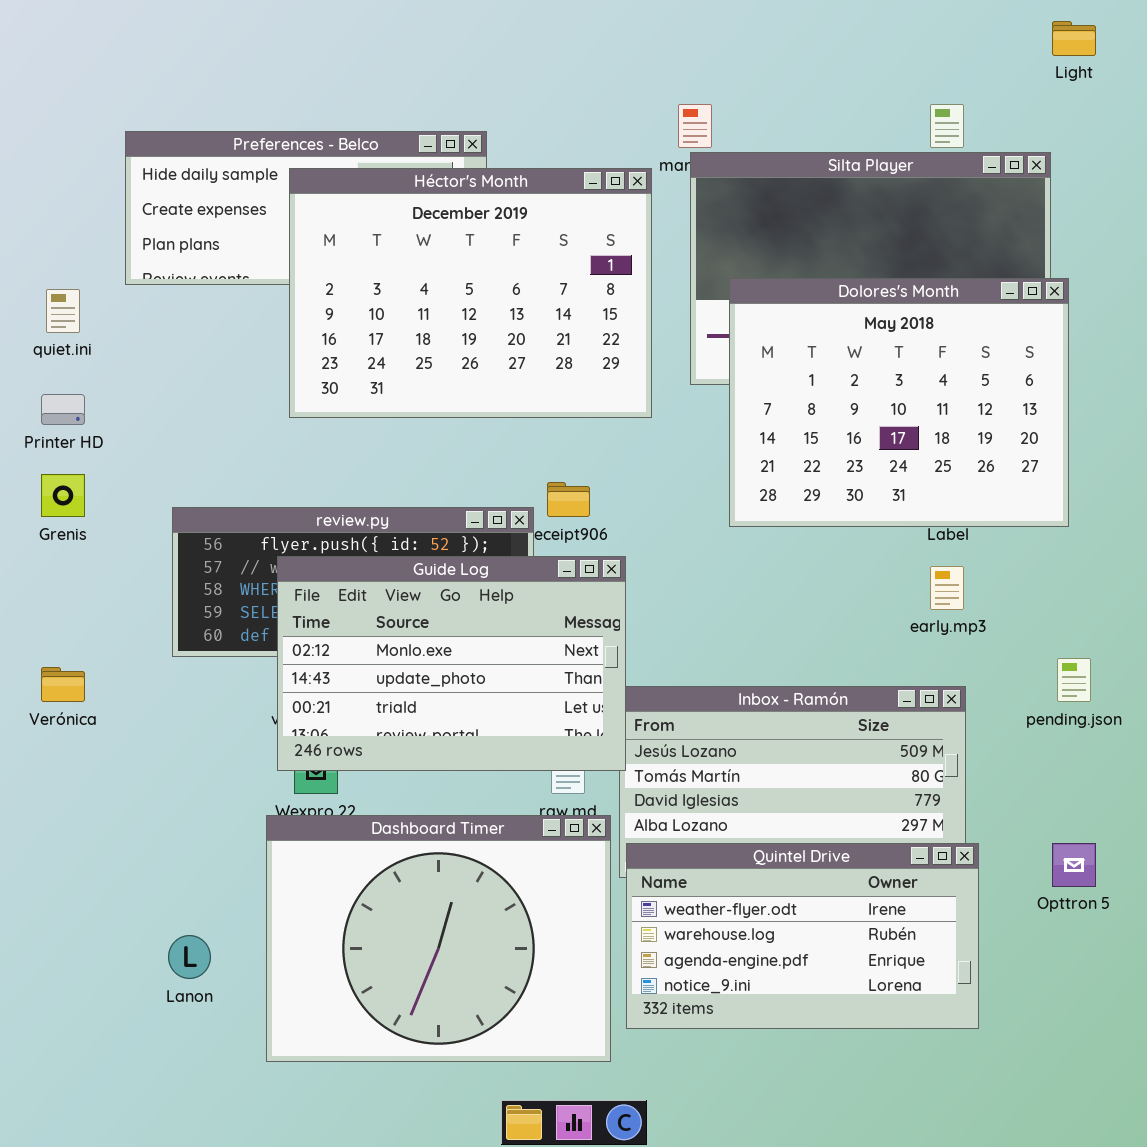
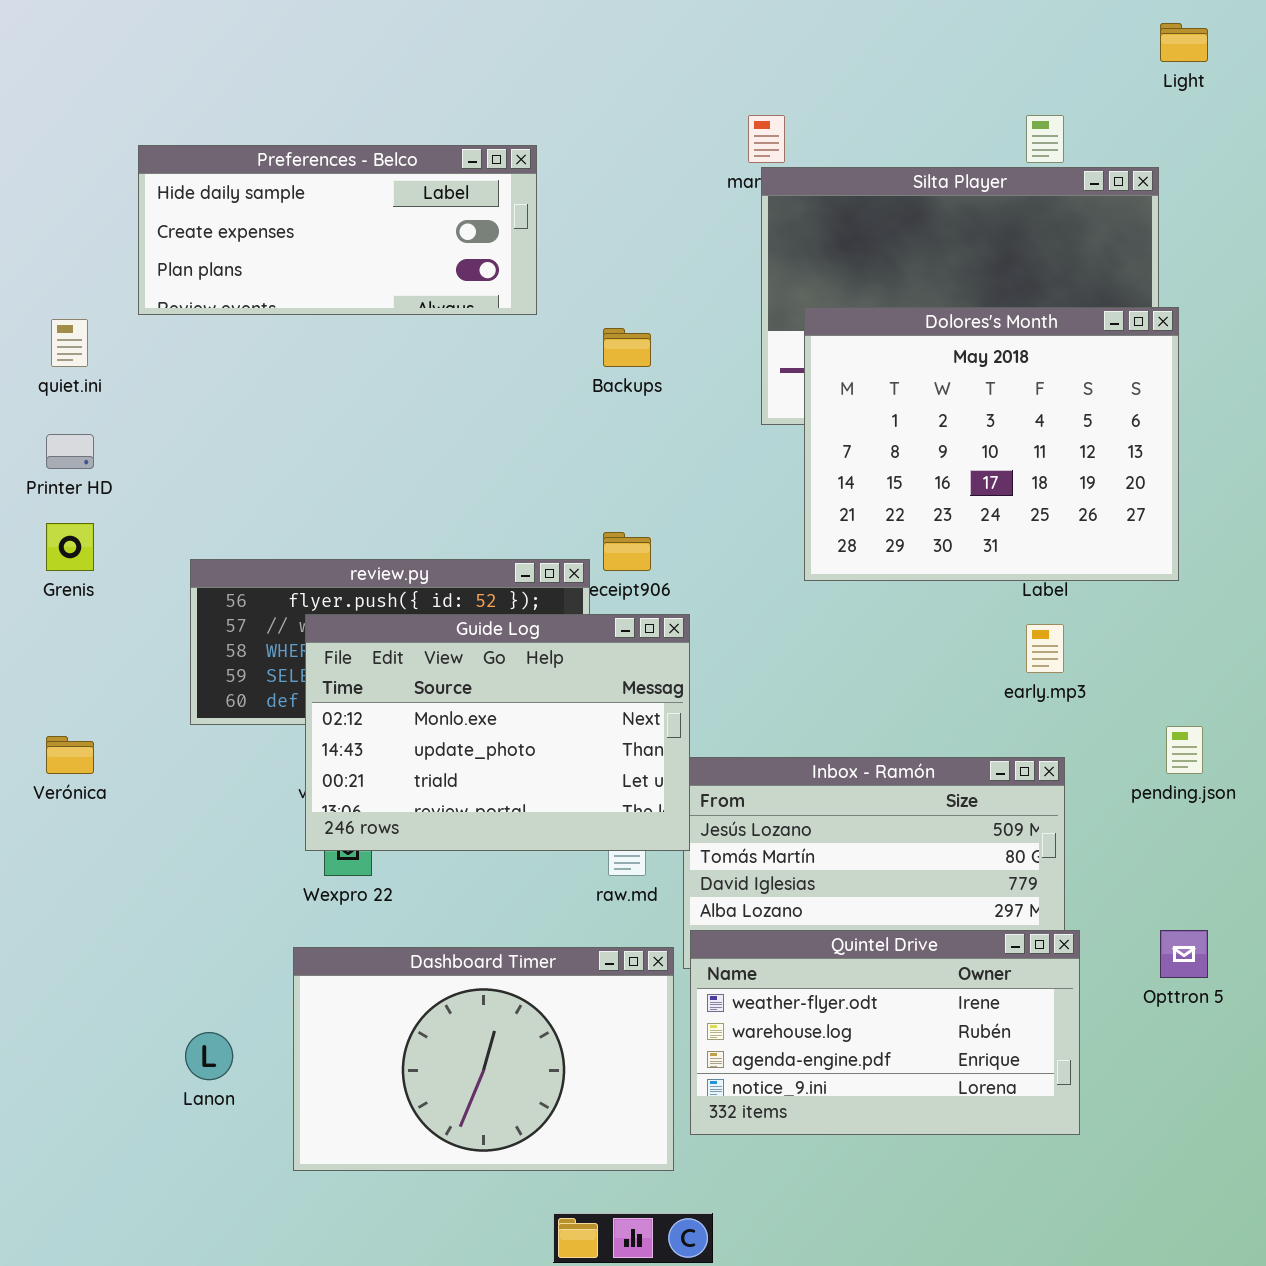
Héctor's Month: [289,168,652,418] -> none, closed
Dashboard Timer: [266,815,611,1062] -> [293,947,674,1171], resized

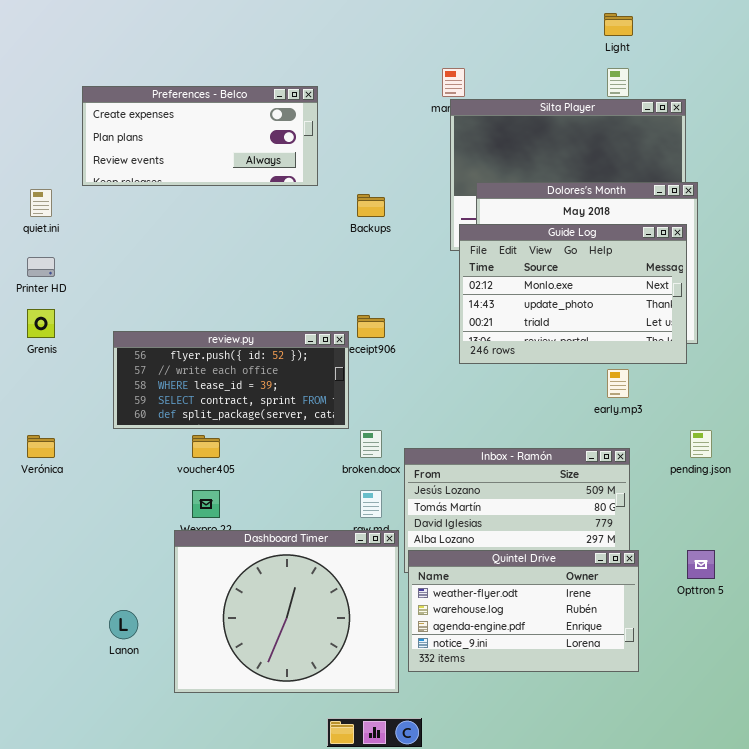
Light: [1160,23,1208,62] -> [604,13,633,36], moved
Preferences - Belco: [138,145,537,315] -> [82,86,318,186], scrolled down 1 row
Guide Log: [305,614,690,851] -> [459,224,687,364], moved
Dashboard Timer: [293,947,674,1171] -> [174,530,399,693], resized

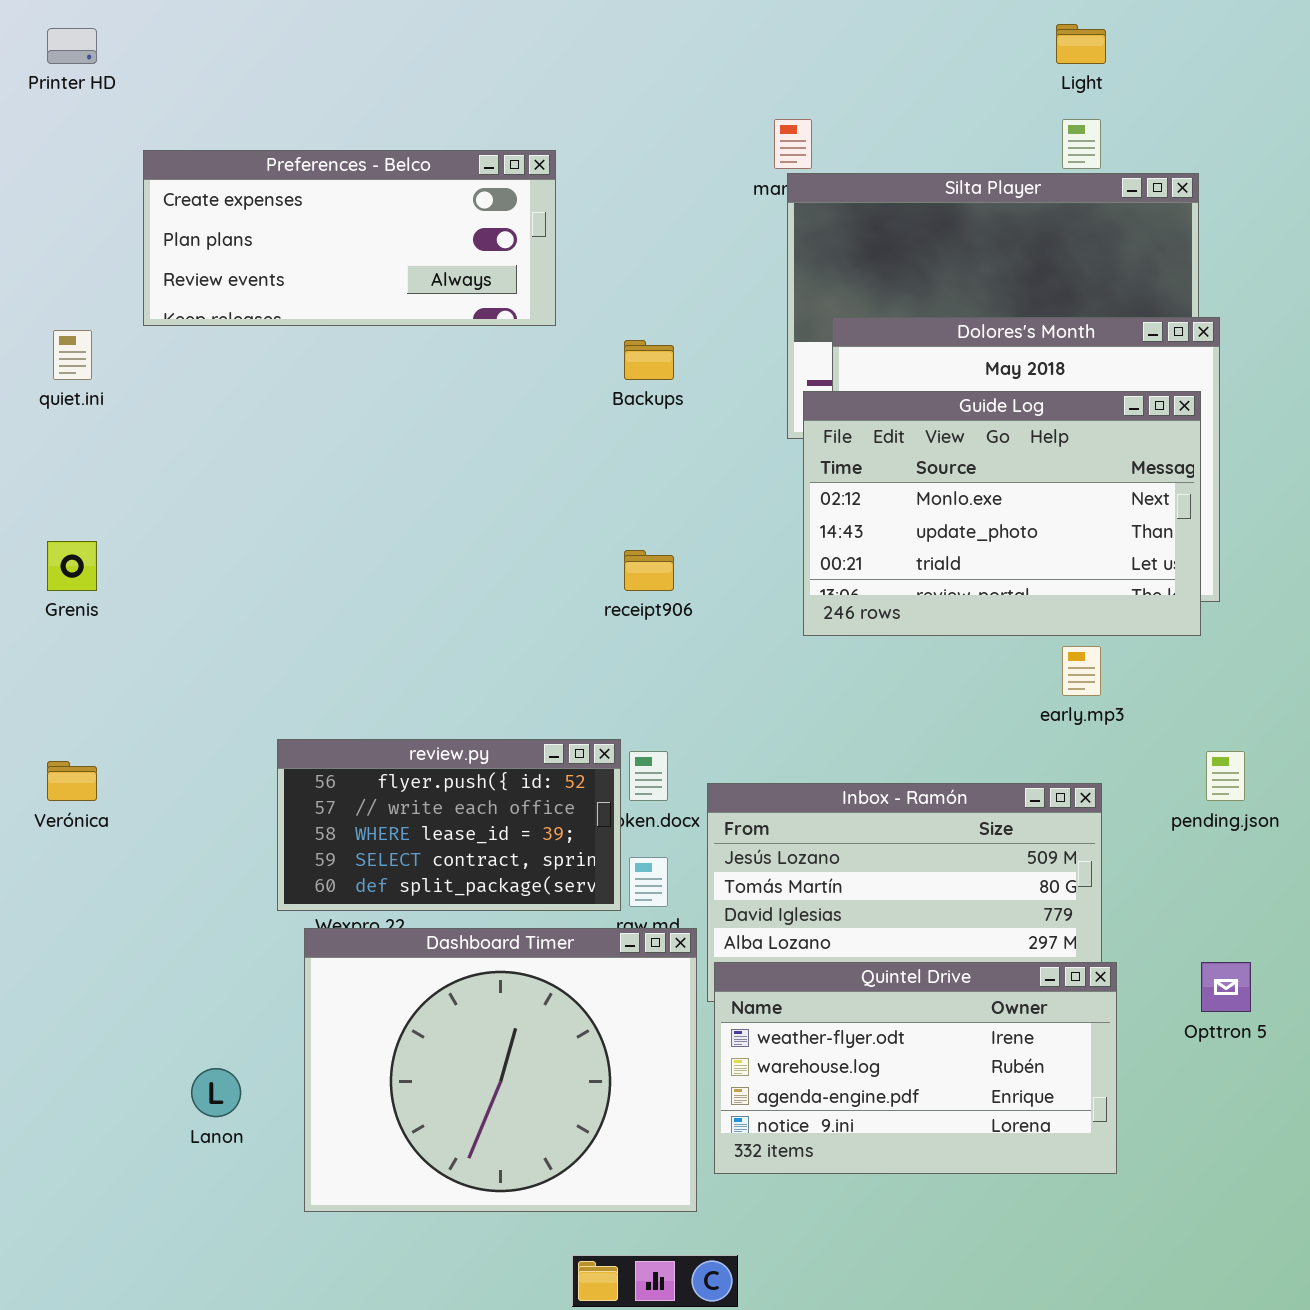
Printer HD: [27,257,55,277] -> [47,28,97,64], moved
review.py: [113,331,349,429] -> [277,739,621,911], moved, resized

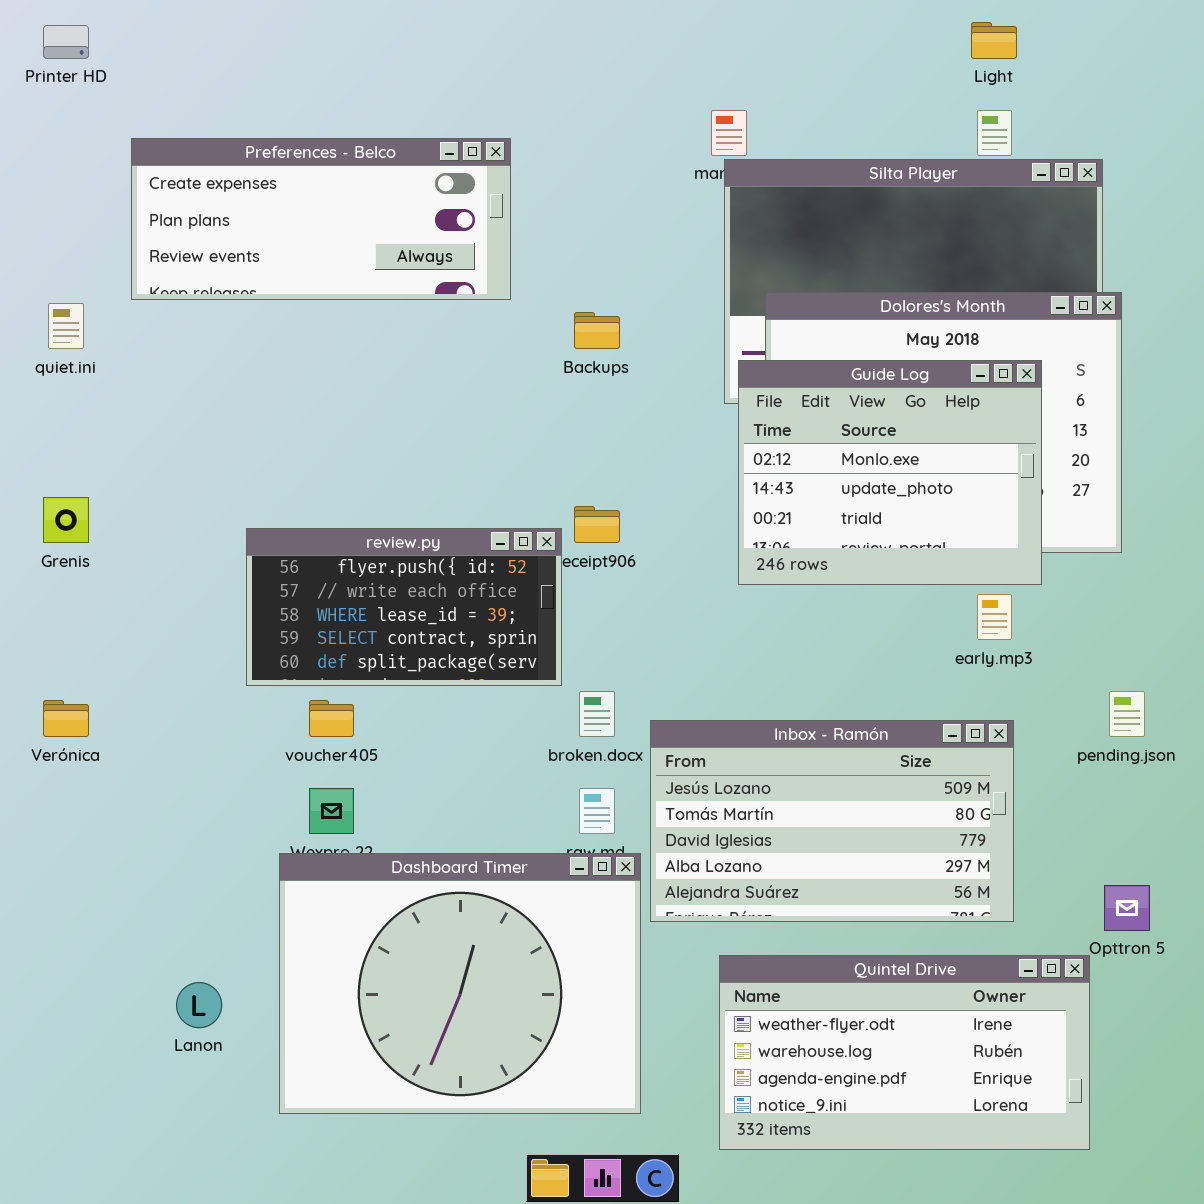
Guide Log: [803,391,1201,636] -> [738,360,1042,585], resized
review.py: [277,739,621,911] -> [246,528,562,686], moved
Quintel Drive: [714,962,1117,1174] -> [719,955,1090,1150], moved

